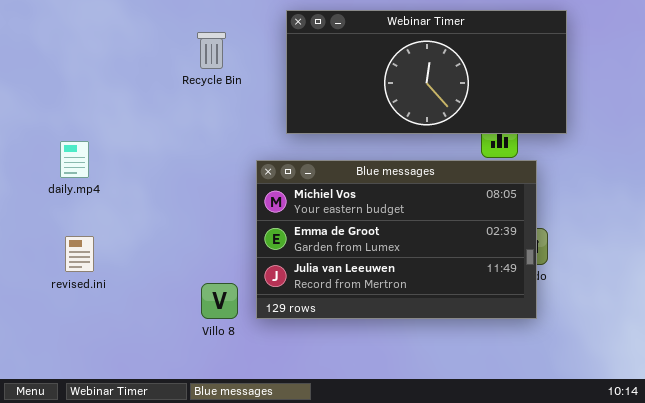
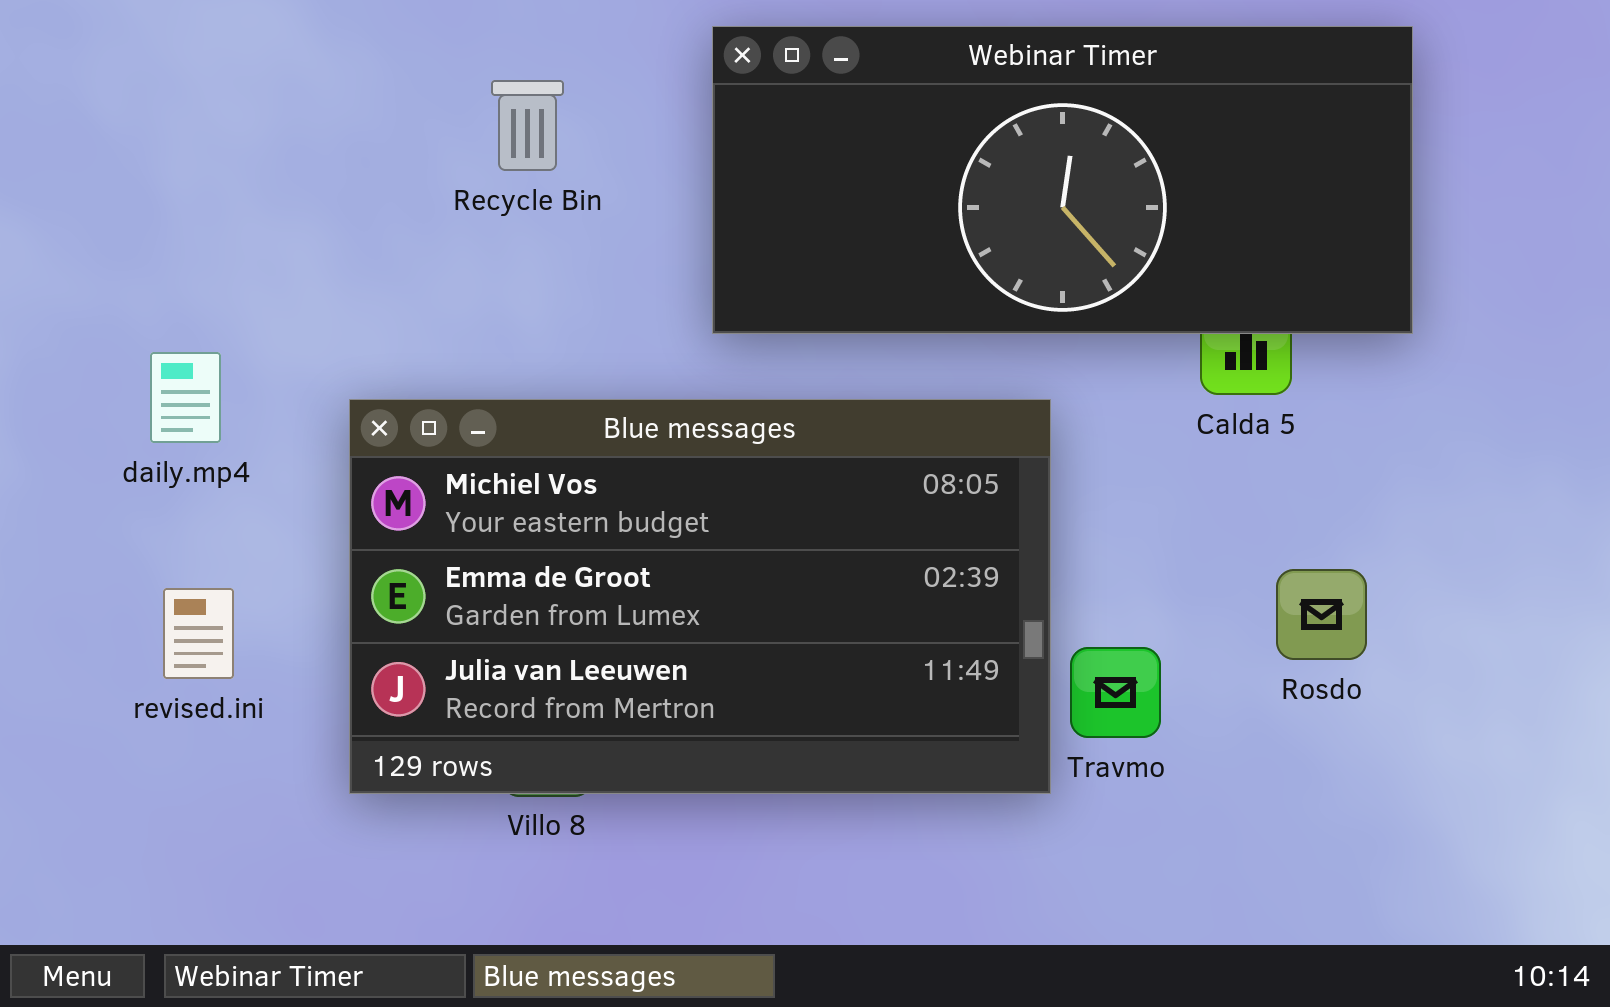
Blue messages: [256,160,537,319] -> [349,399,1051,794], moved

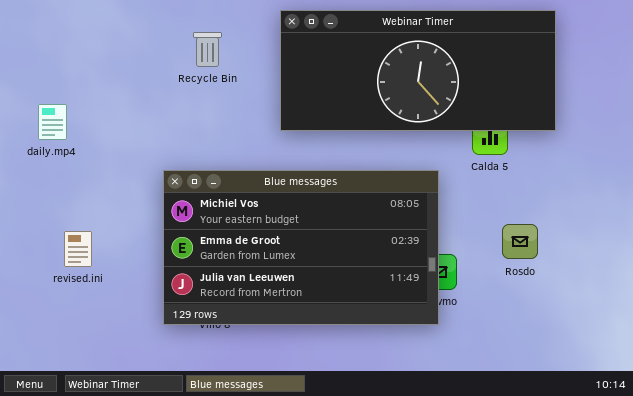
daily.mp4: [150,352,221,443] -> [38,104,67,140], moved
Blue messages: [349,399,1051,794] -> [163,170,439,325], moved

